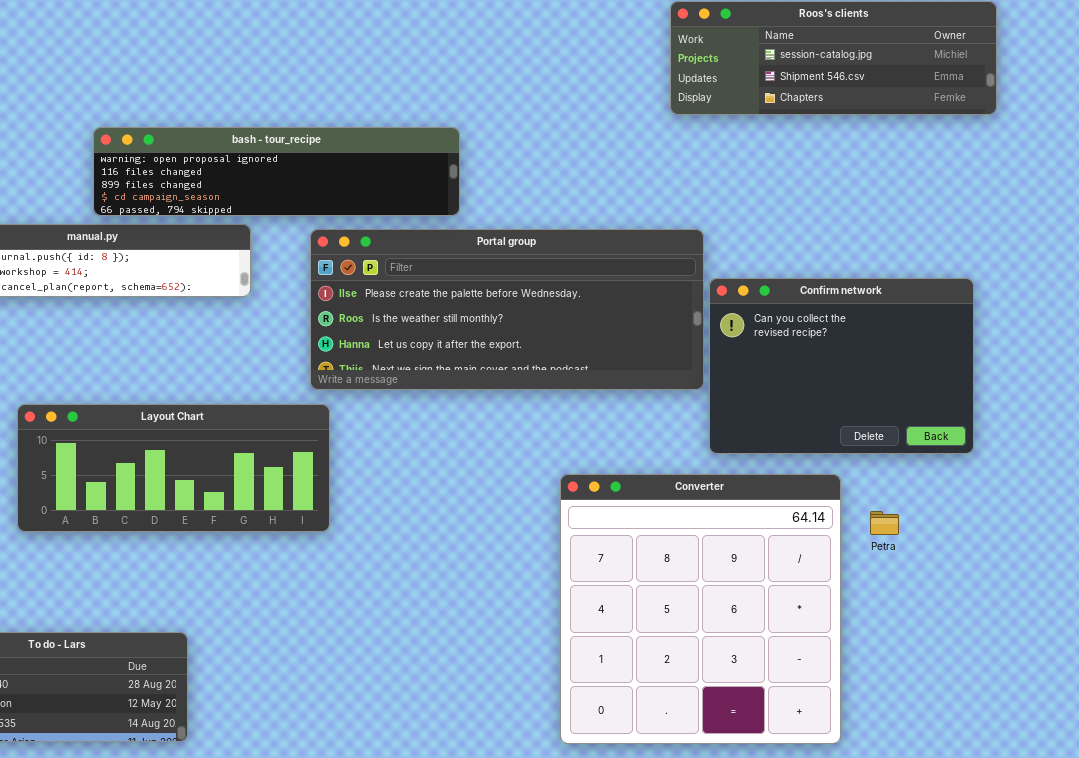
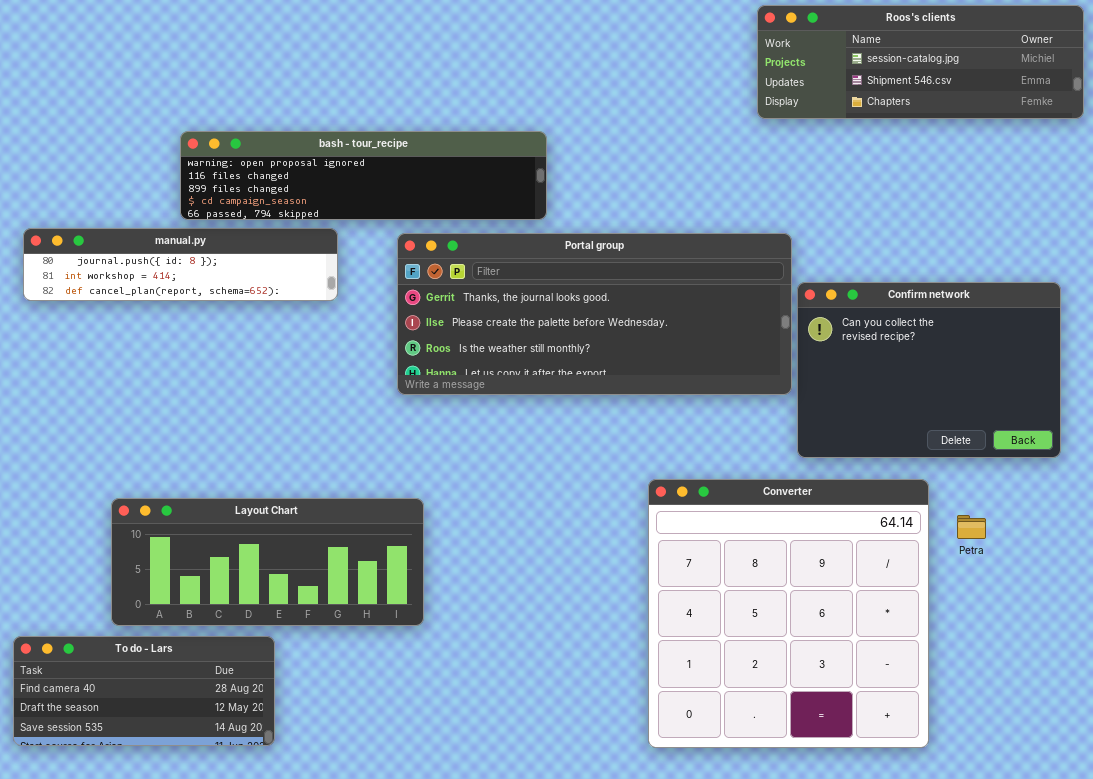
Portal group: [310,229,704,390] -> [397,233,792,395], scrolled up 1 row
Layout Chart: [17,404,330,532] -> [111,498,424,626], moved

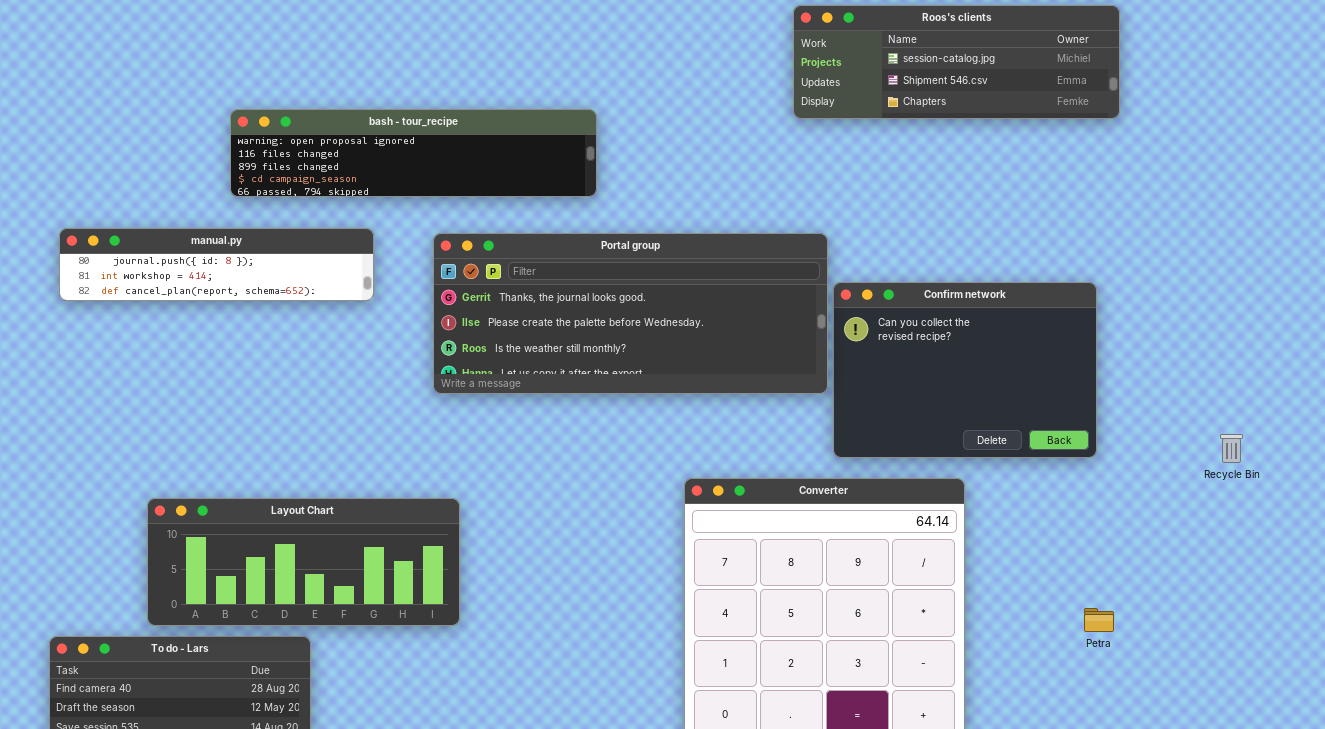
bash - tour_recipe: [180,131,547,220] -> [230,109,597,197], moved
Petra: [957,515,986,539] -> [1084,608,1114,632], moved

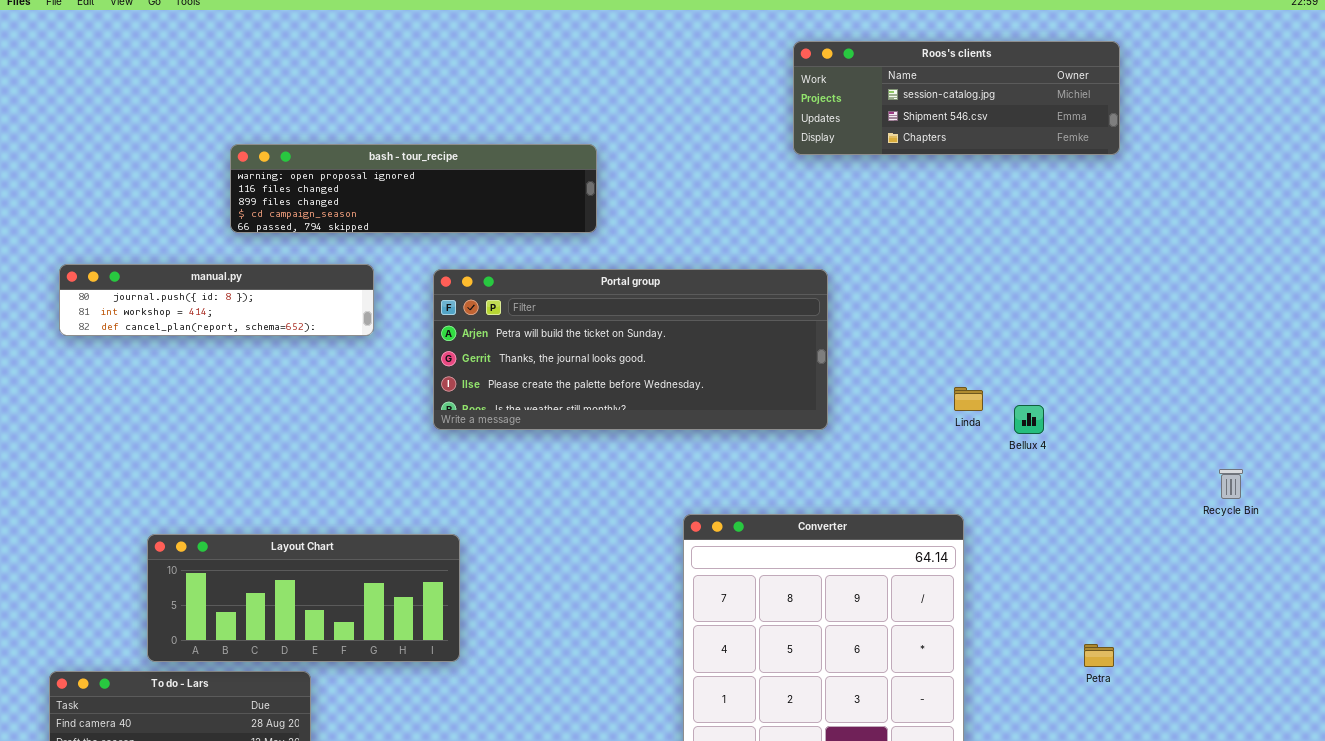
Portal group: [433,233,828,394] -> [433,269,828,430], scrolled up 1 row
Confirm network: [833,282,1097,458] -> none, closed

